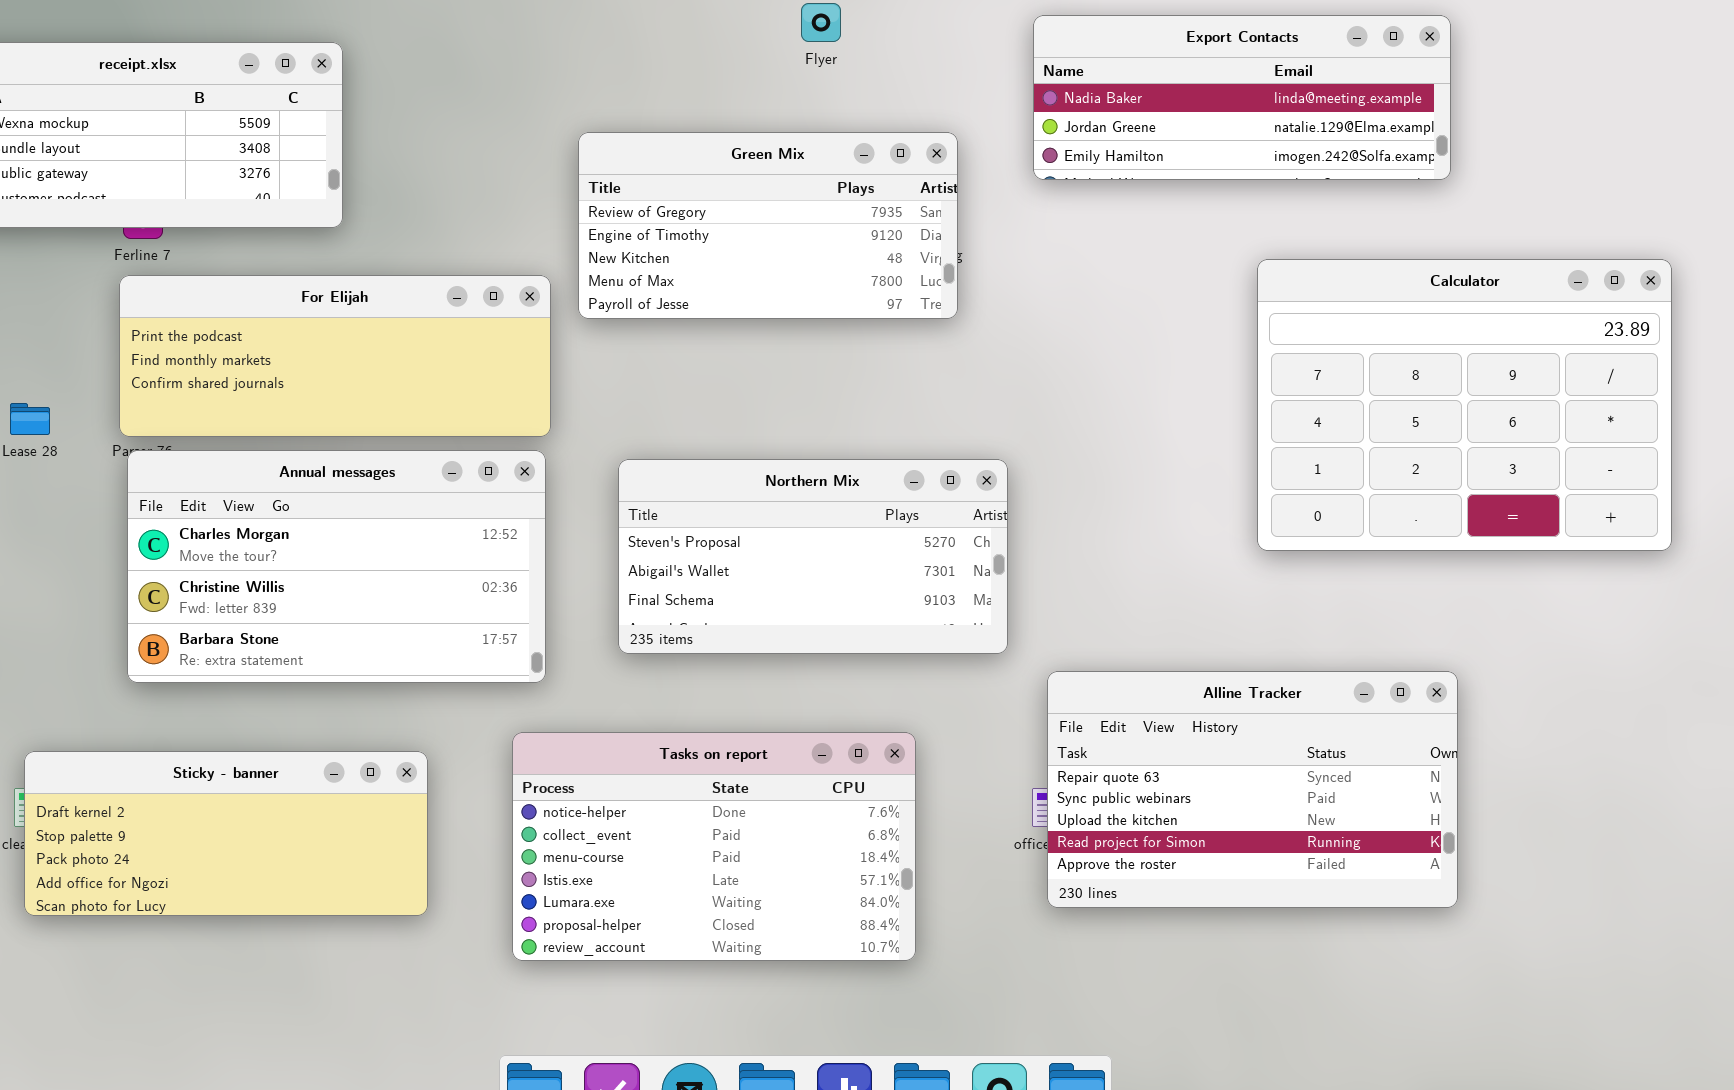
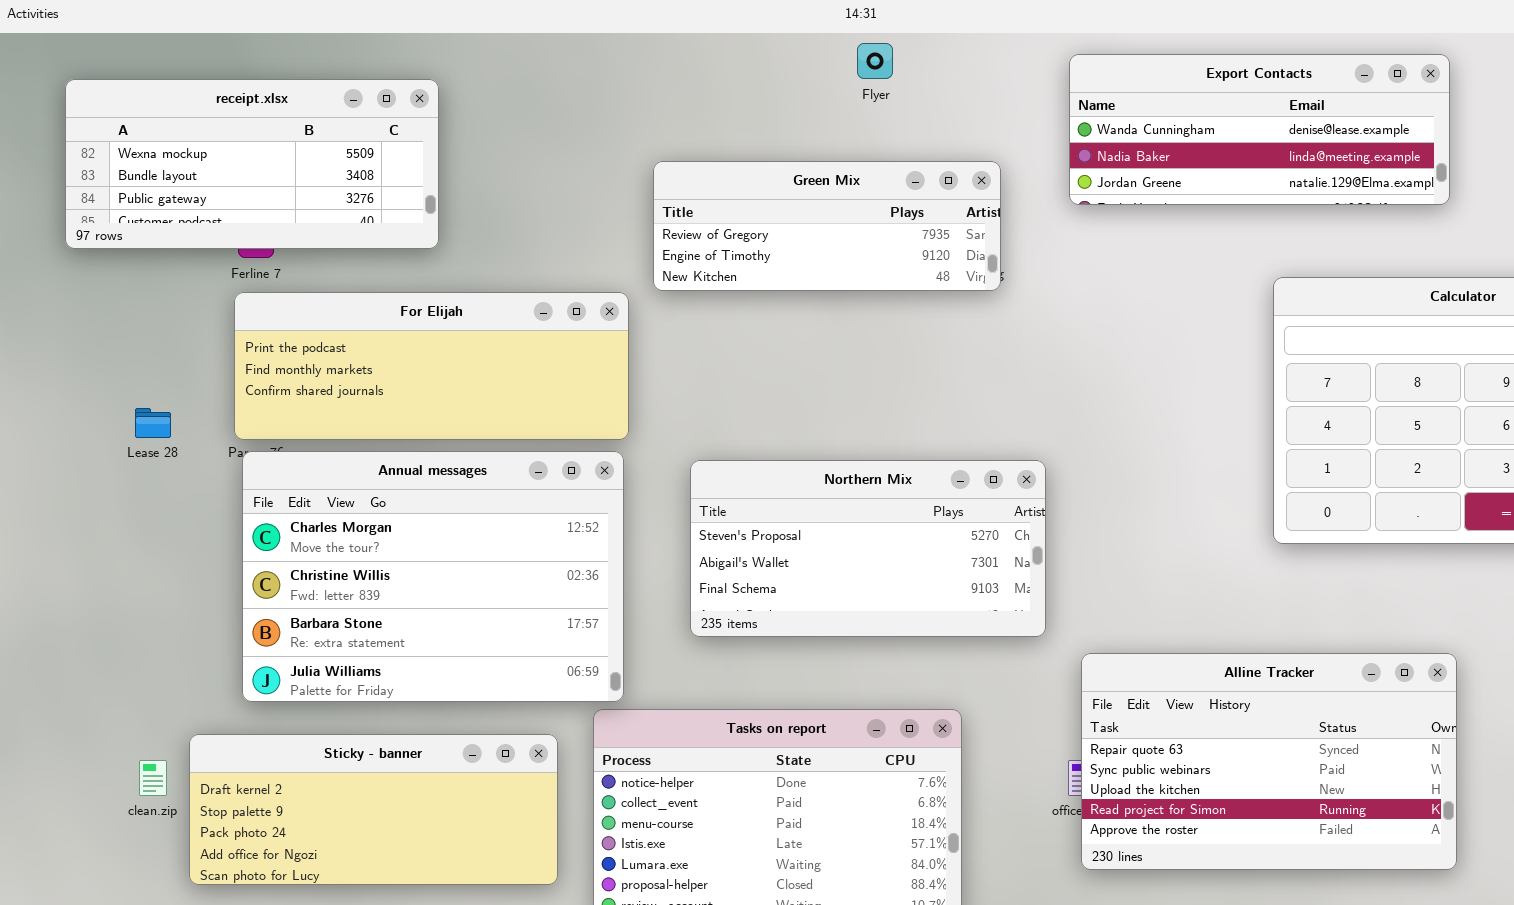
Export Contacts: [1033,15,1451,180] -> [1069,54,1450,205], scrolled up 1 row
Green Mix: [578,132,958,319] -> [653,161,1001,291], resized
Annual messages: [127,450,546,683] -> [242,451,624,702], resized
Sticky - banner: [24,751,428,916] -> [189,734,558,885], moved

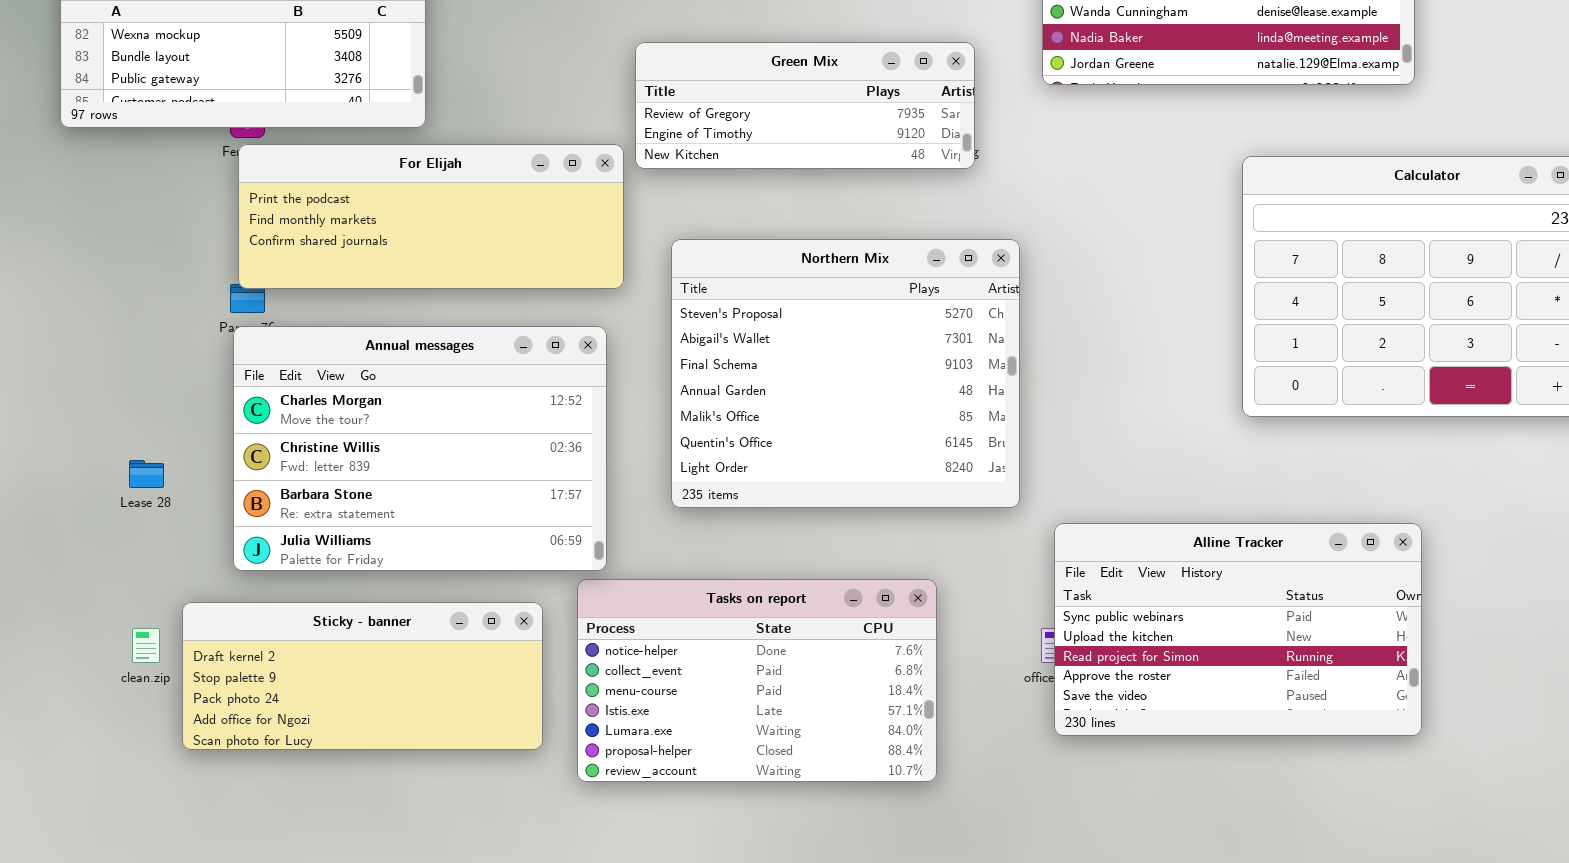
For Elijah: [234,292,629,440] -> [238,144,624,289], moved
Lease 28: [135,408,171,438] -> [129,460,164,488], moved
Northern Mix: [690,460,1046,637] -> [671,239,1020,508], resized
Alline Tracker: [1081,653,1457,870] -> [1054,523,1422,736], scrolled down 1 row

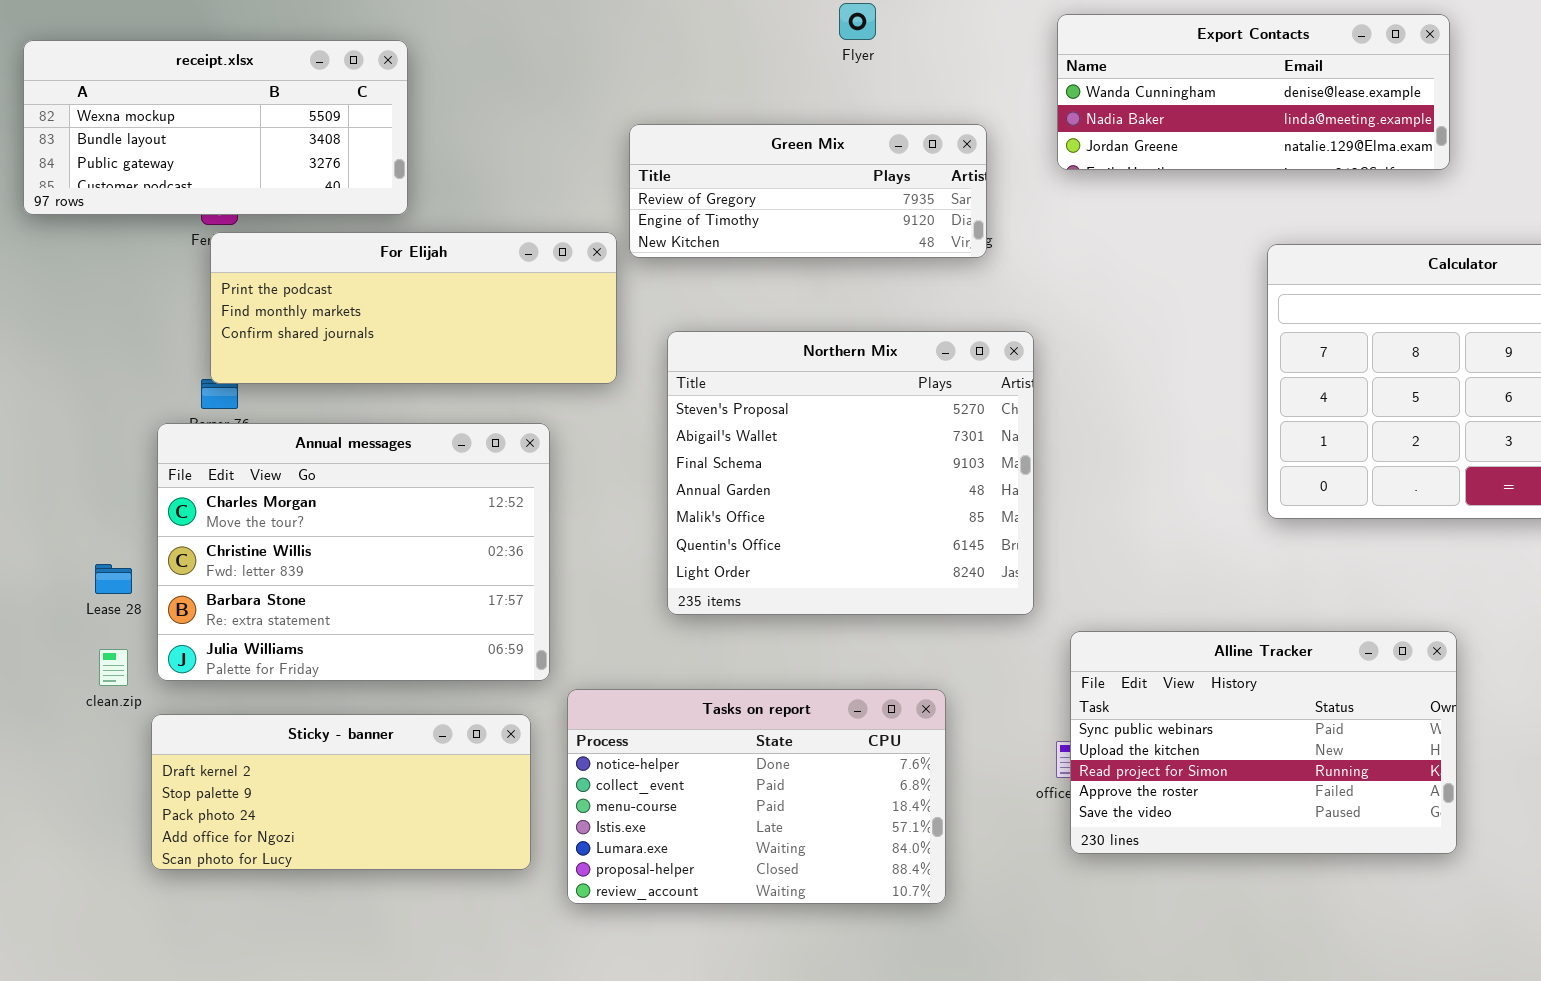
Annual messages: [233,326,607,571] -> [157,423,550,681], moved
clean.zip: [132,628,160,663] -> [99,649,128,686], moved

